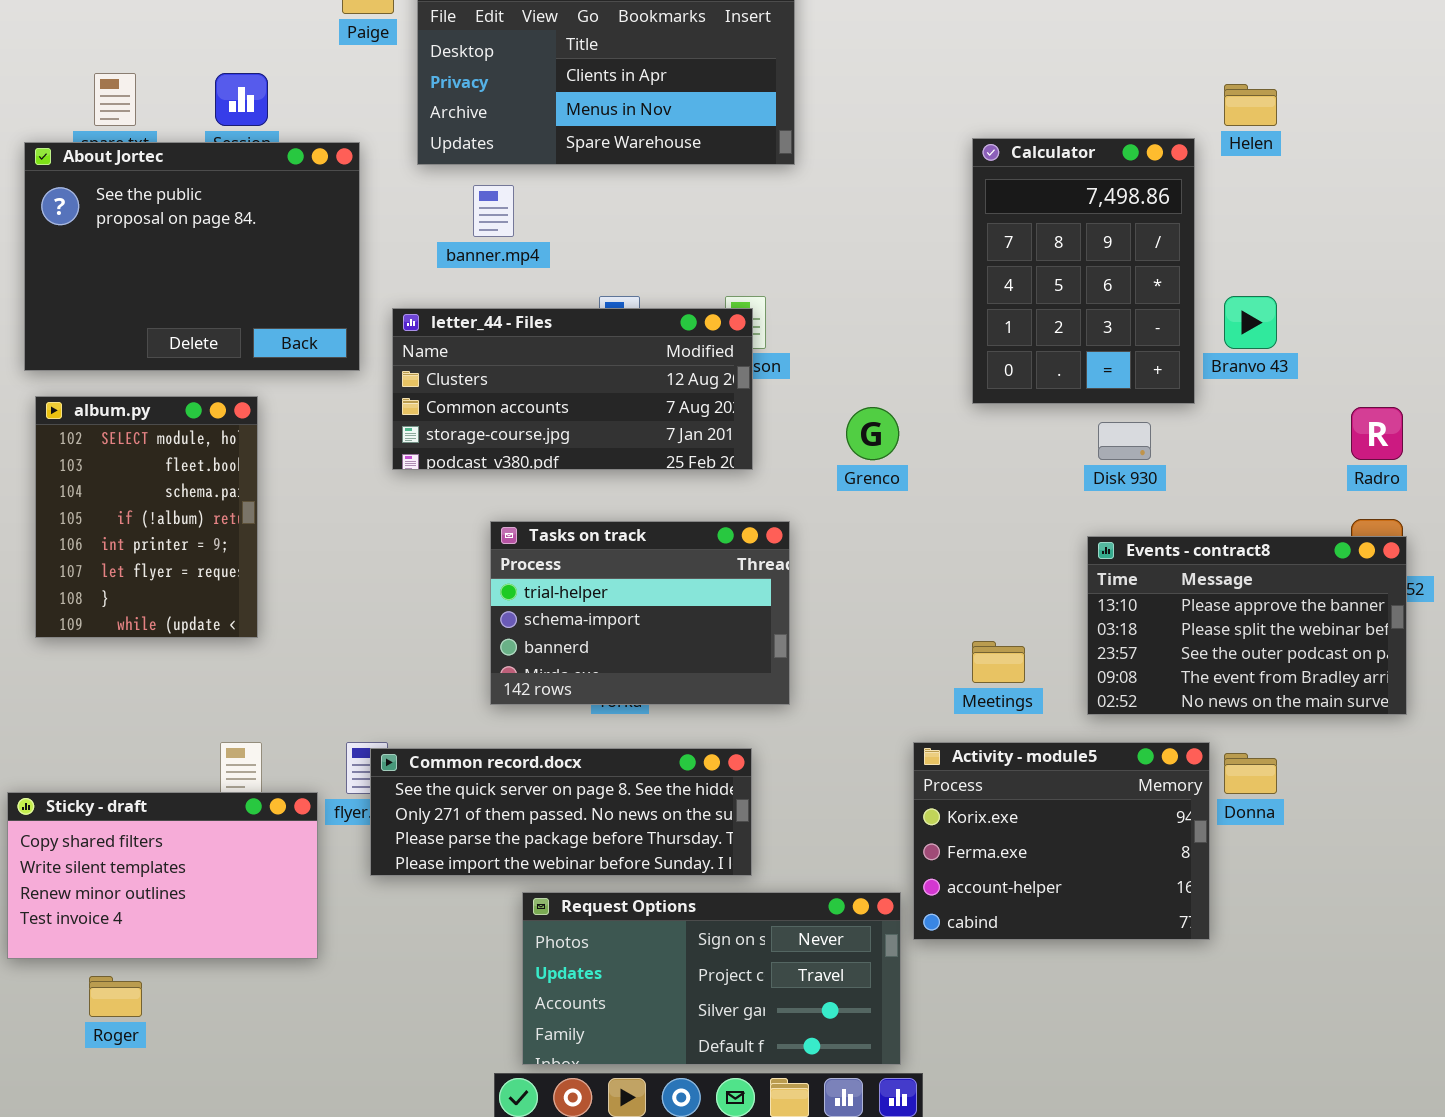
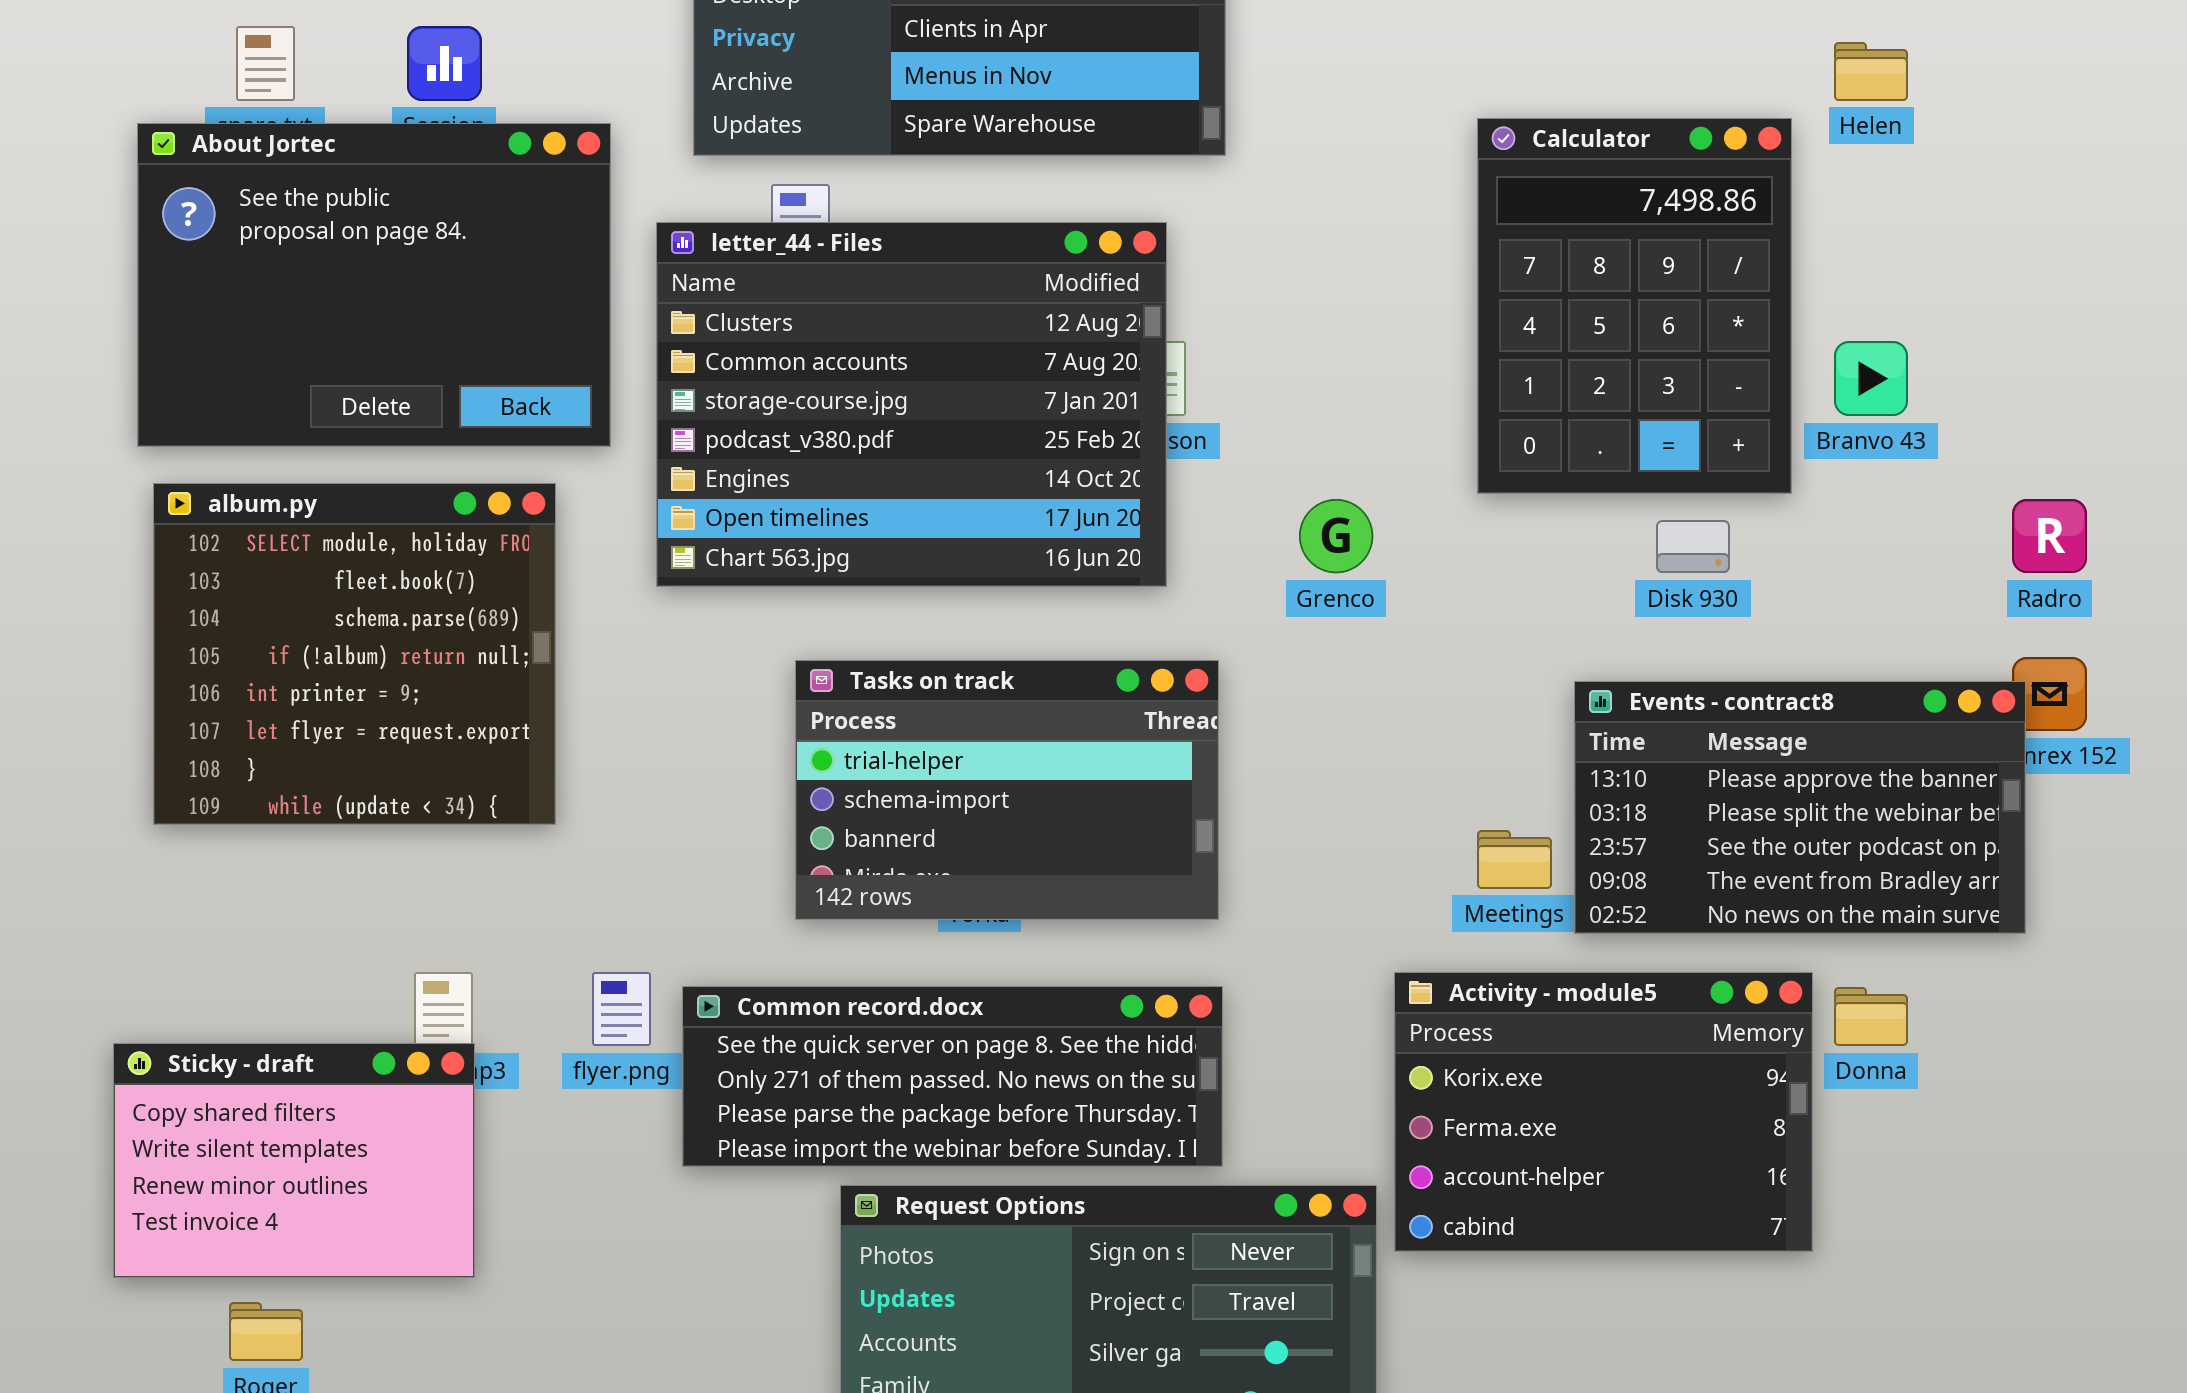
letter_44 - Files: [392,308,753,470] -> [656,222,1167,587], resized
album.py: [35,396,258,638] -> [153,483,556,825], resized
Events - contract8: [1087,536,1407,715] -> [1574,681,2026,934], moved
Common record.docx: [370,748,752,876] -> [682,986,1223,1167], moved
Sticky - draft: [7,792,318,959] -> [113,1043,475,1278], resized

